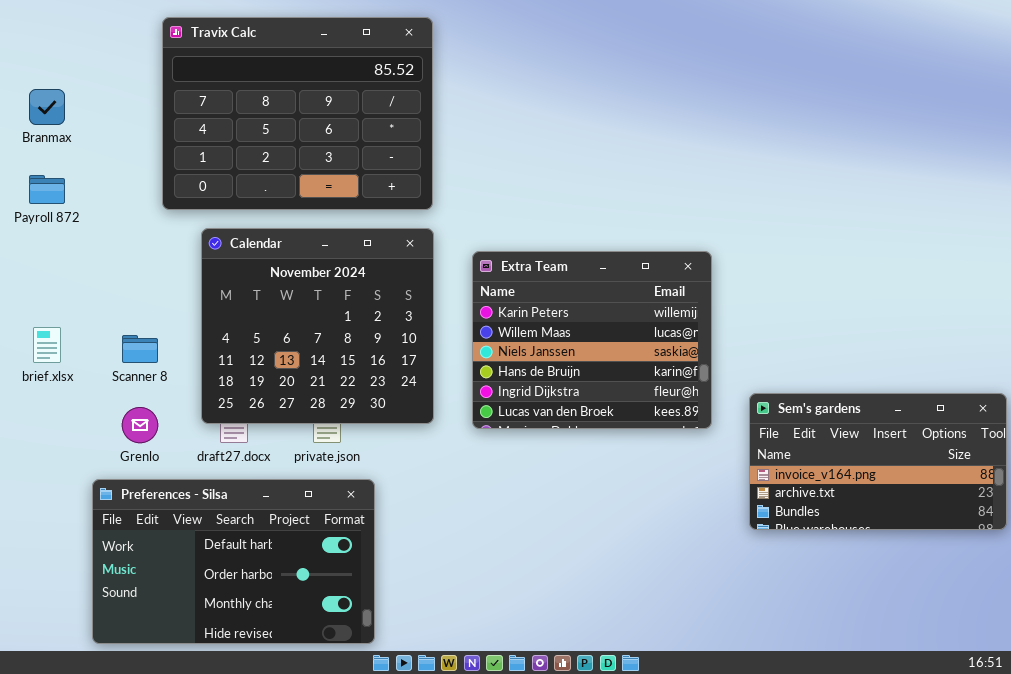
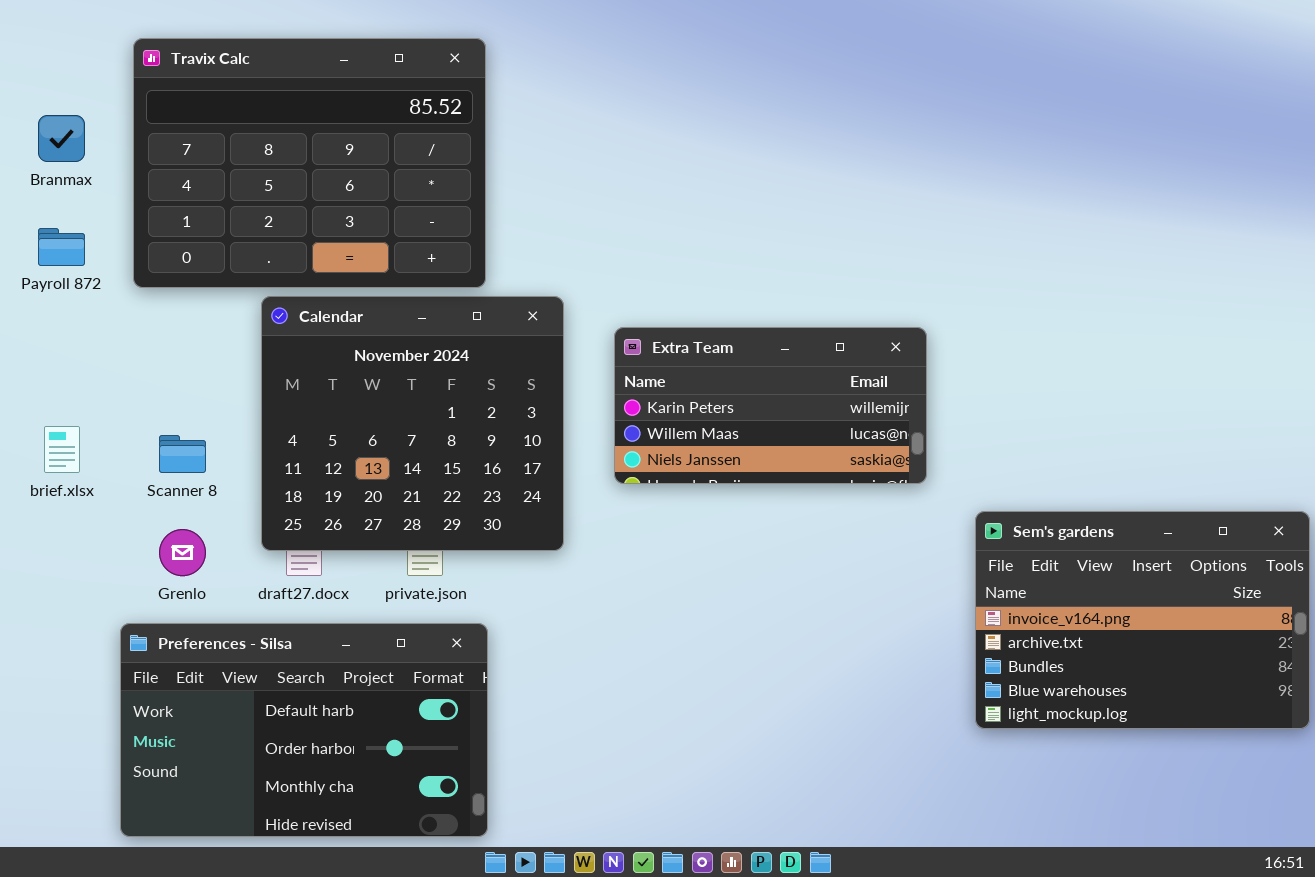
Travix Calc: [162,17,433,210] -> [133,38,486,288], moved
Extra Team: [472,251,712,429] -> [614,327,927,484], resized
Sem's gardens: [749,393,1007,530] -> [975,511,1310,729], resized

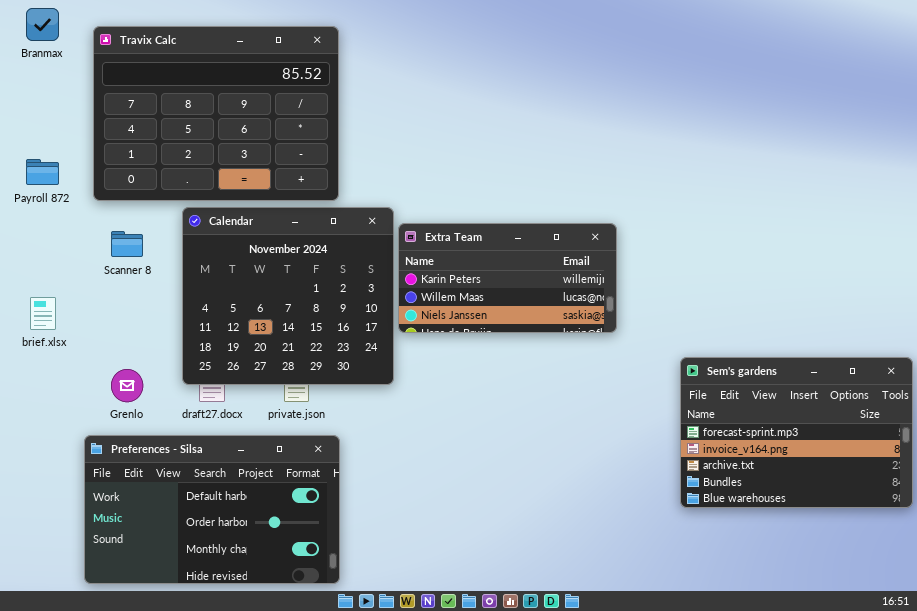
Branmax: [38,115,85,162] -> [26,8,59,41], moved
Extra Team: [614,327,927,484] -> [398,223,617,333], moved
Scanner 8: [159,435,206,473] -> [111,231,143,257], moved
Sem's gardens: [975,511,1310,729] -> [680,357,913,508], scrolled up 1 row

